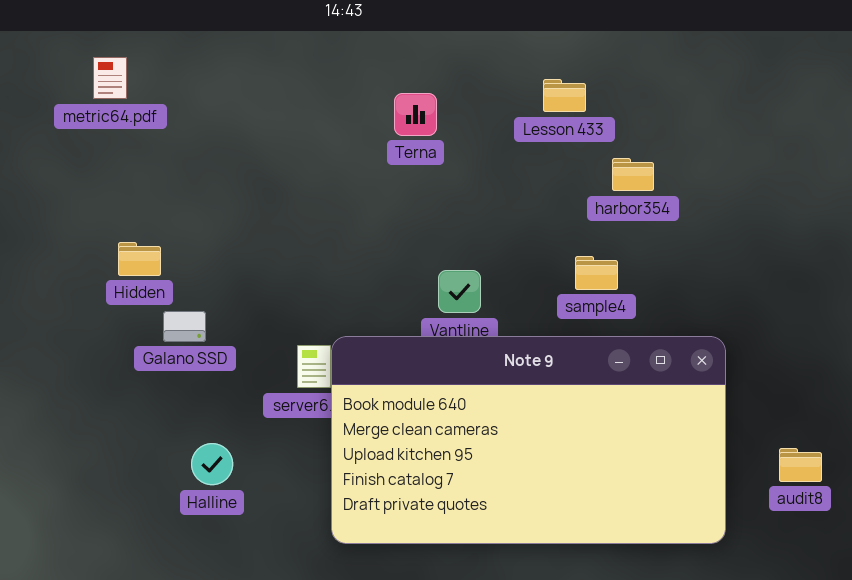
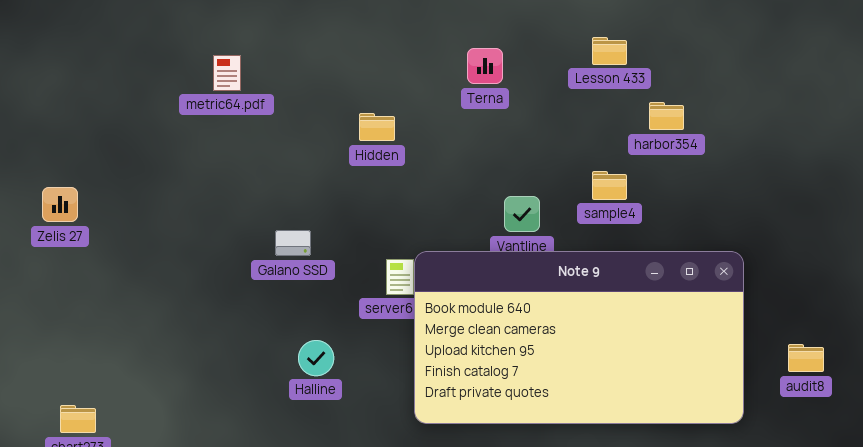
metric64.pdf: [93,57,127,99] -> [213,55,241,91], moved
Hidden: [118,242,161,276] -> [359,113,395,141], moved
sample4: [575,256,618,290] -> [592,171,627,200], moved

